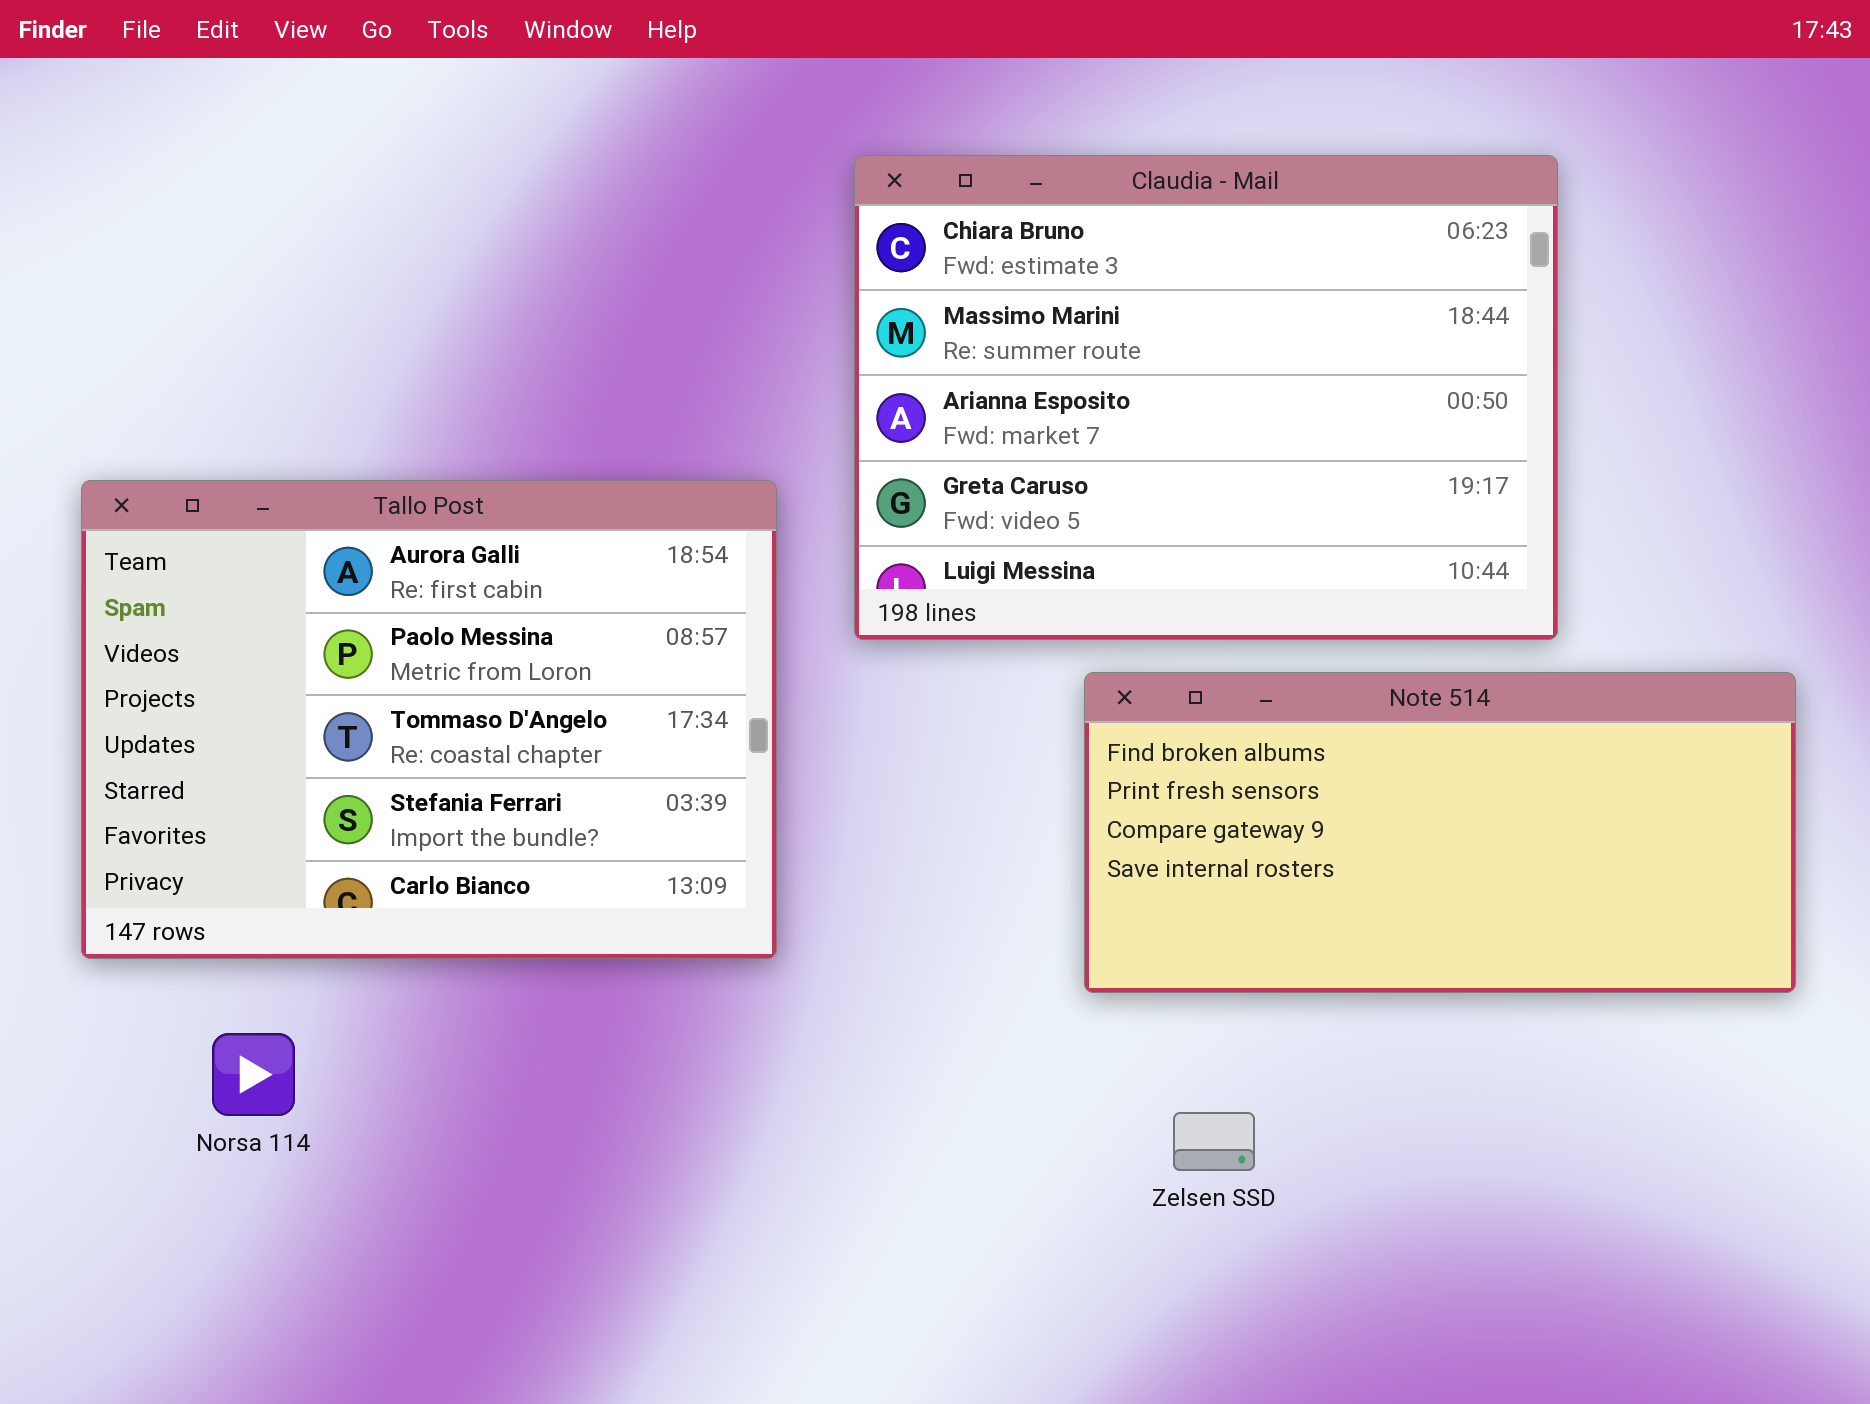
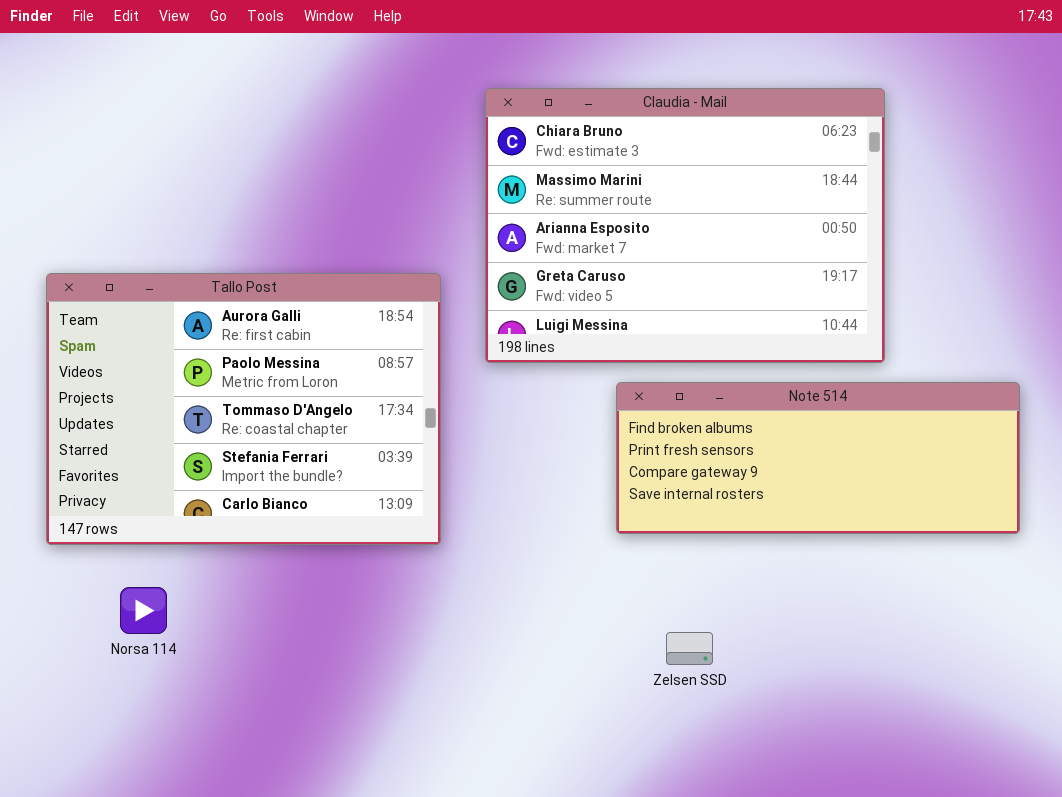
Note 514: [1084,672,1796,993] -> [616,382,1020,534], resized

